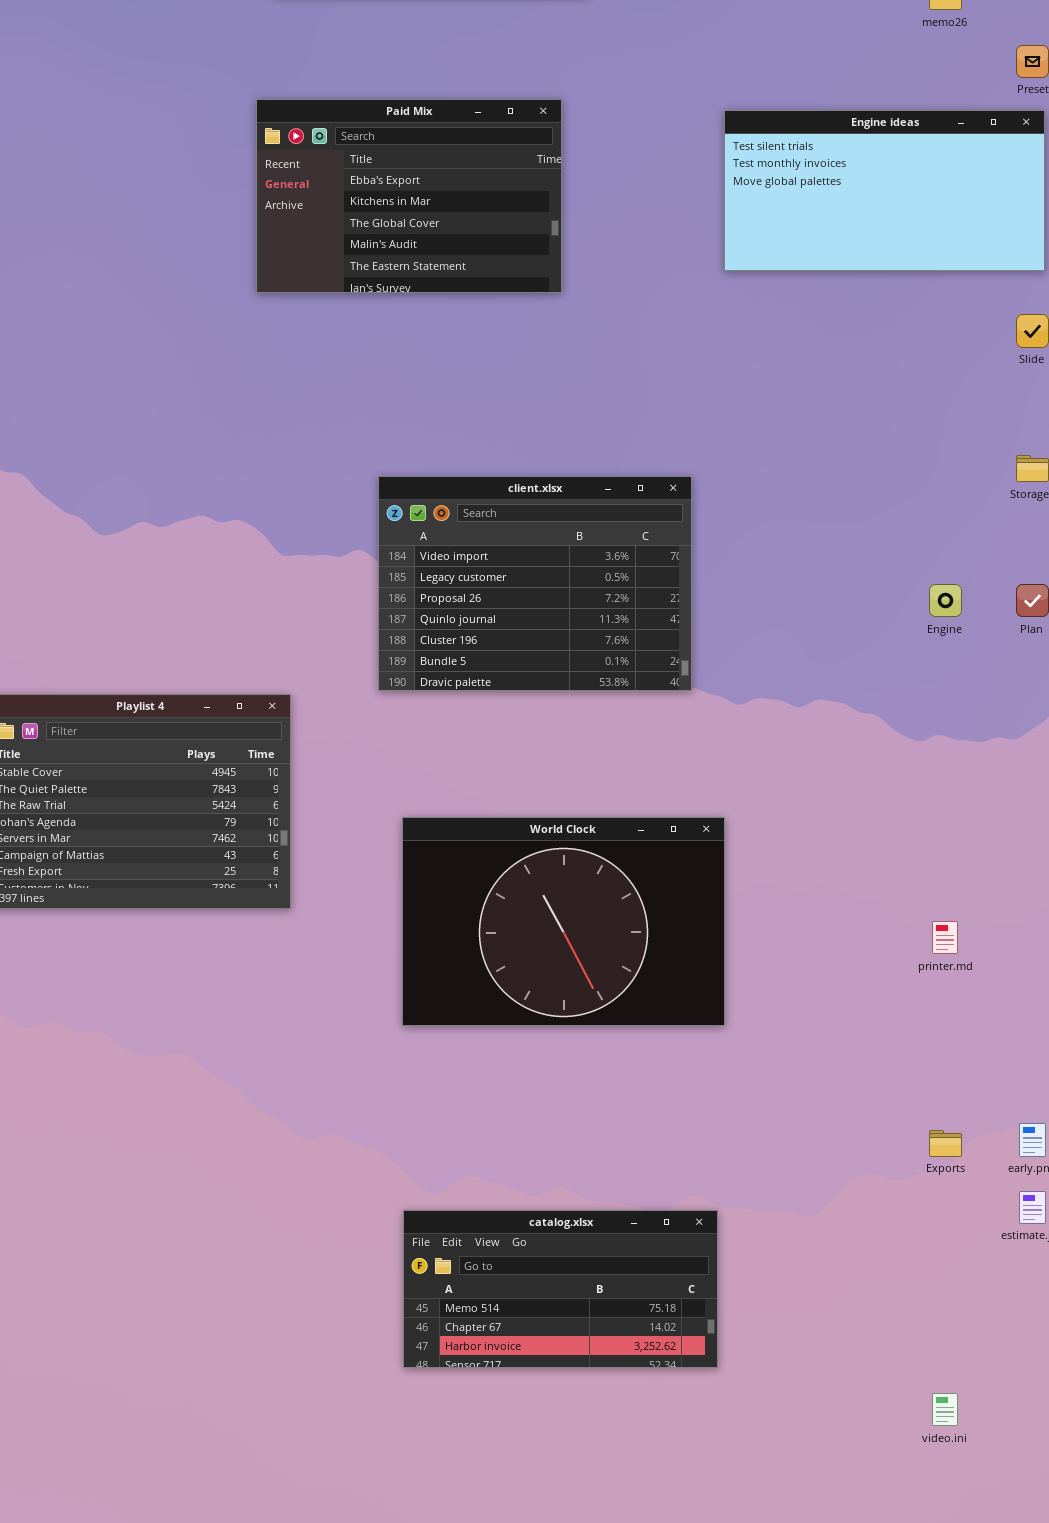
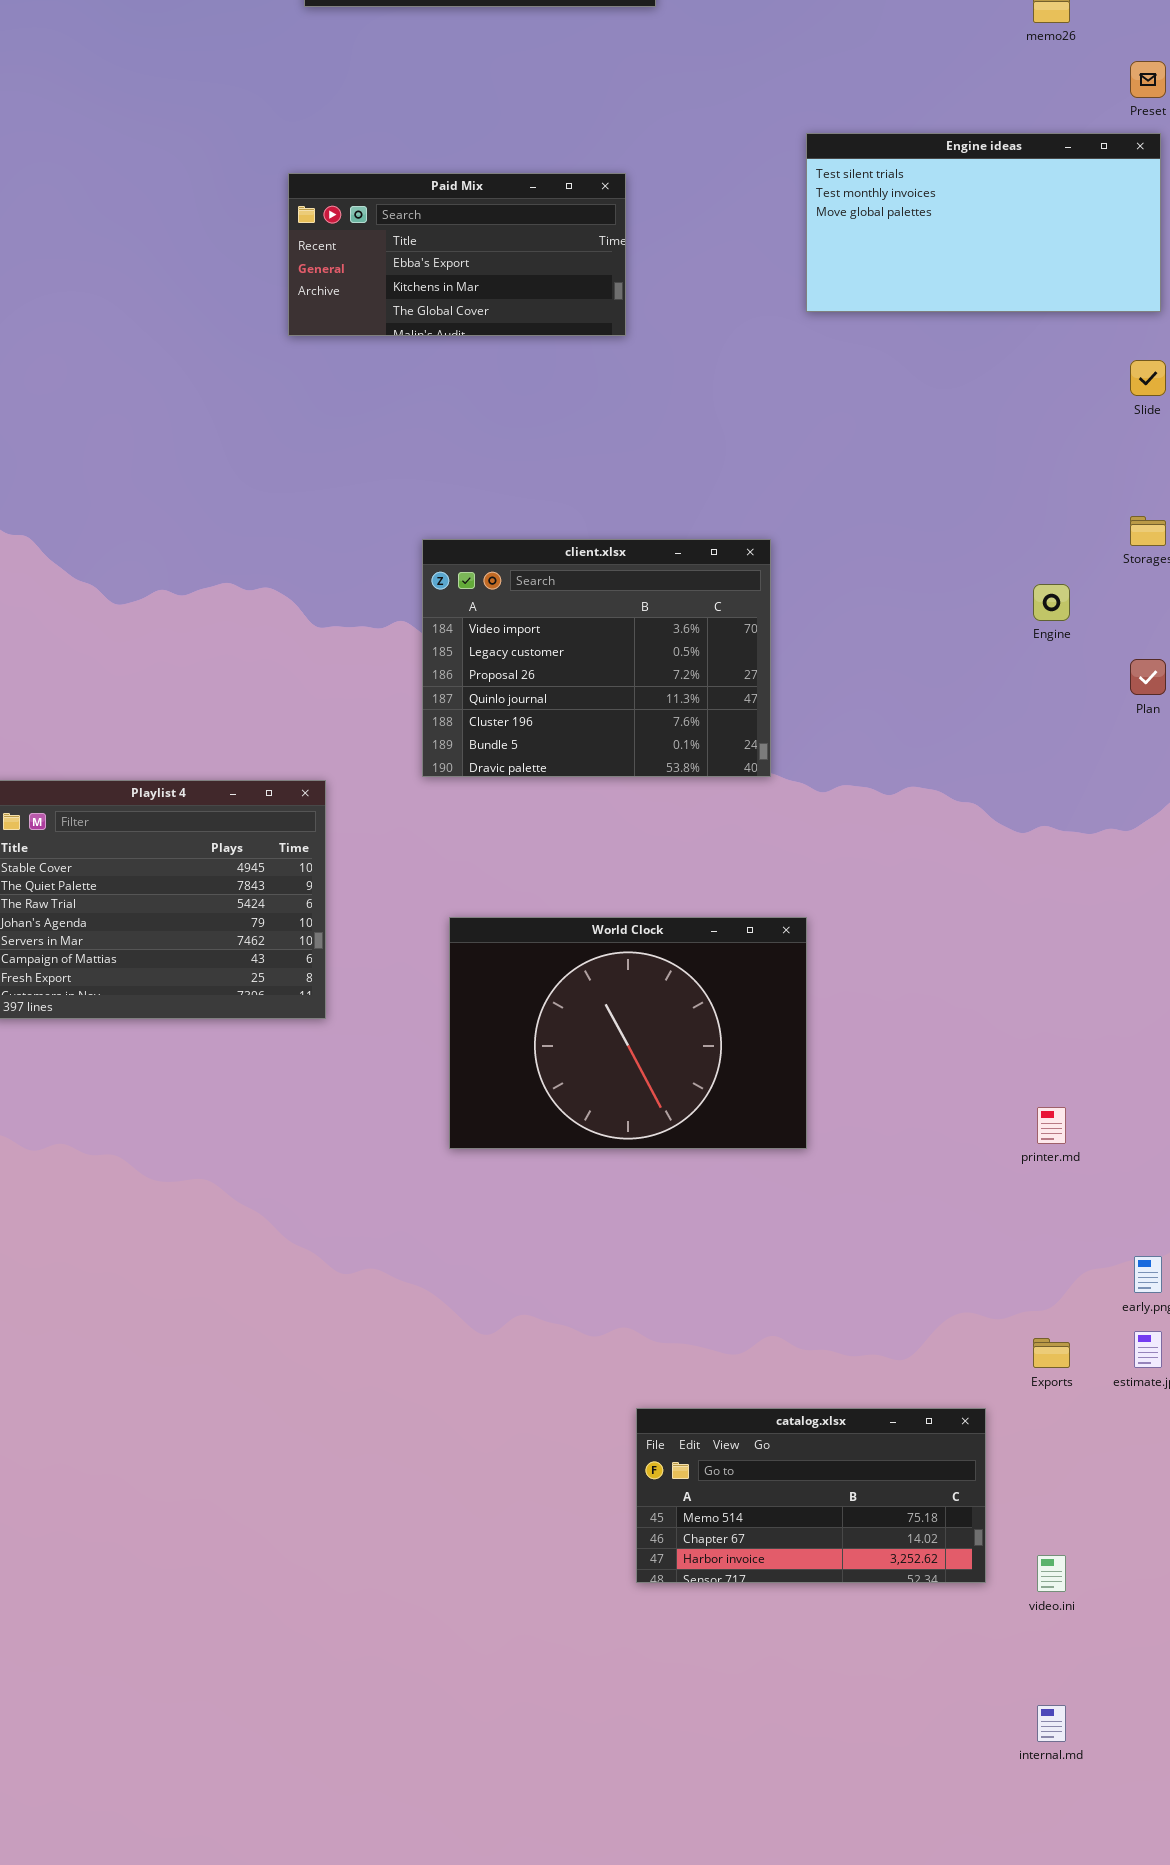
Paid Mix: [256,99,562,293] -> [288,173,626,336], resized
Engine: [929,584,962,617] -> [1033,584,1070,621], moved
printer.md: [932,921,958,954] -> [1037,1107,1066,1144], moved
Exports: [929,1130,962,1157] -> [1033,1338,1070,1368], moved
catalog.xlsx: [403,1210,718,1368] -> [636,1408,986,1583], moved

